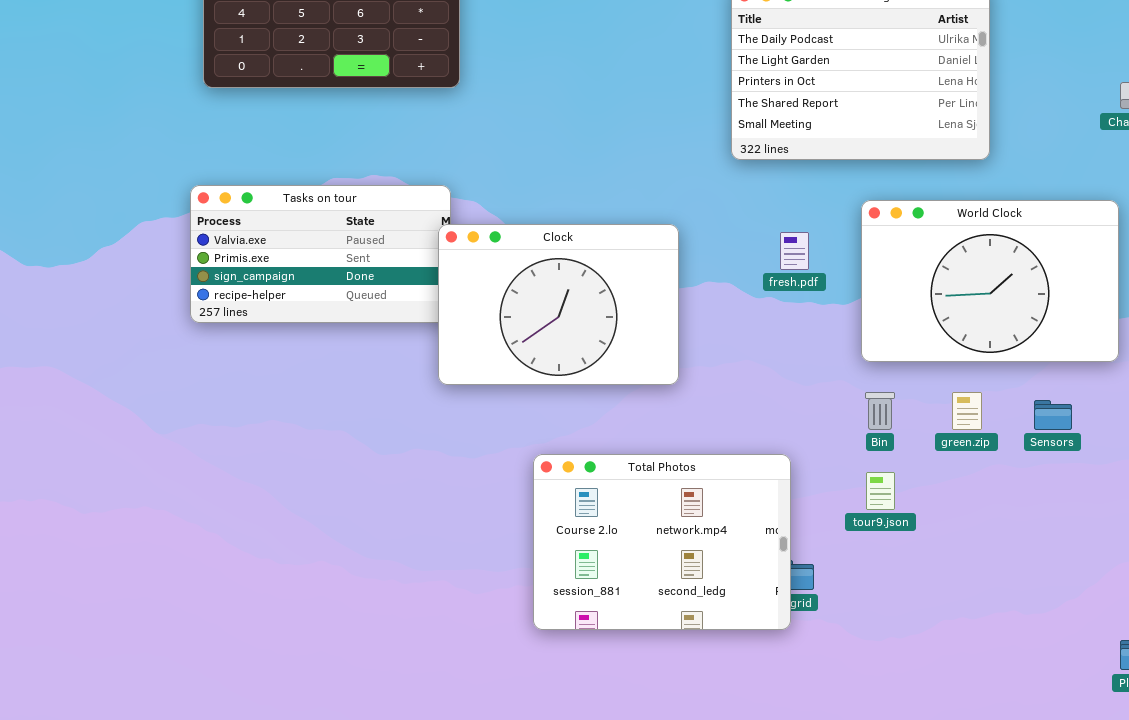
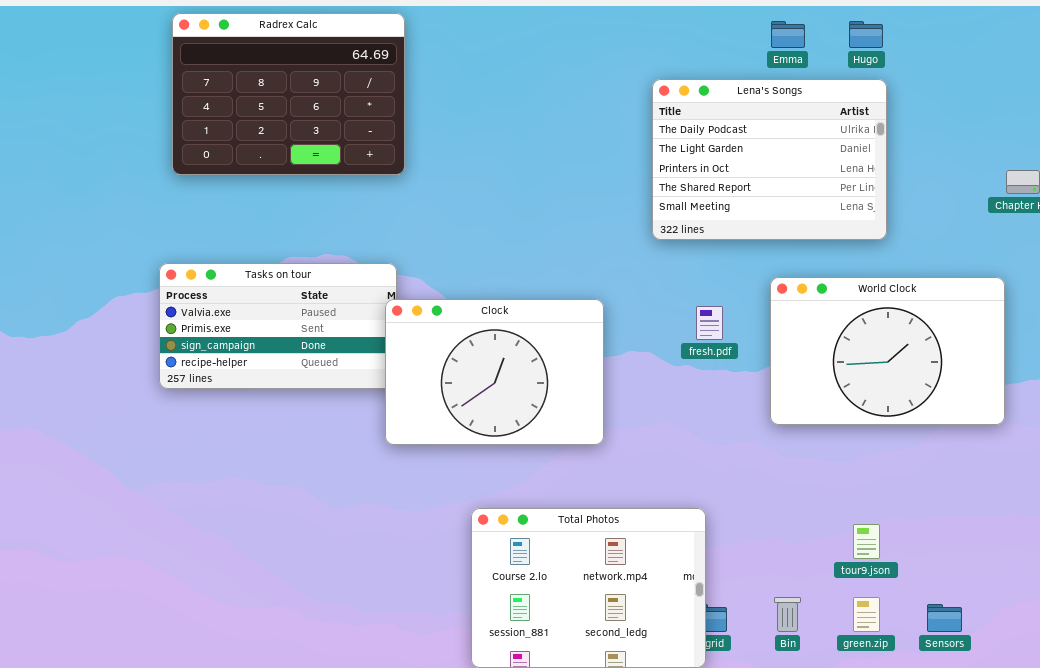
Bin: [865,392,895,430] -> [774,597,801,632], moved
green.zip: [952,392,982,430] -> [853,597,880,632], moved
Sensors: [1034,400,1072,430] -> [927,604,962,632], moved
tour9.json: [866,472,895,510] -> [853,524,880,559], moved

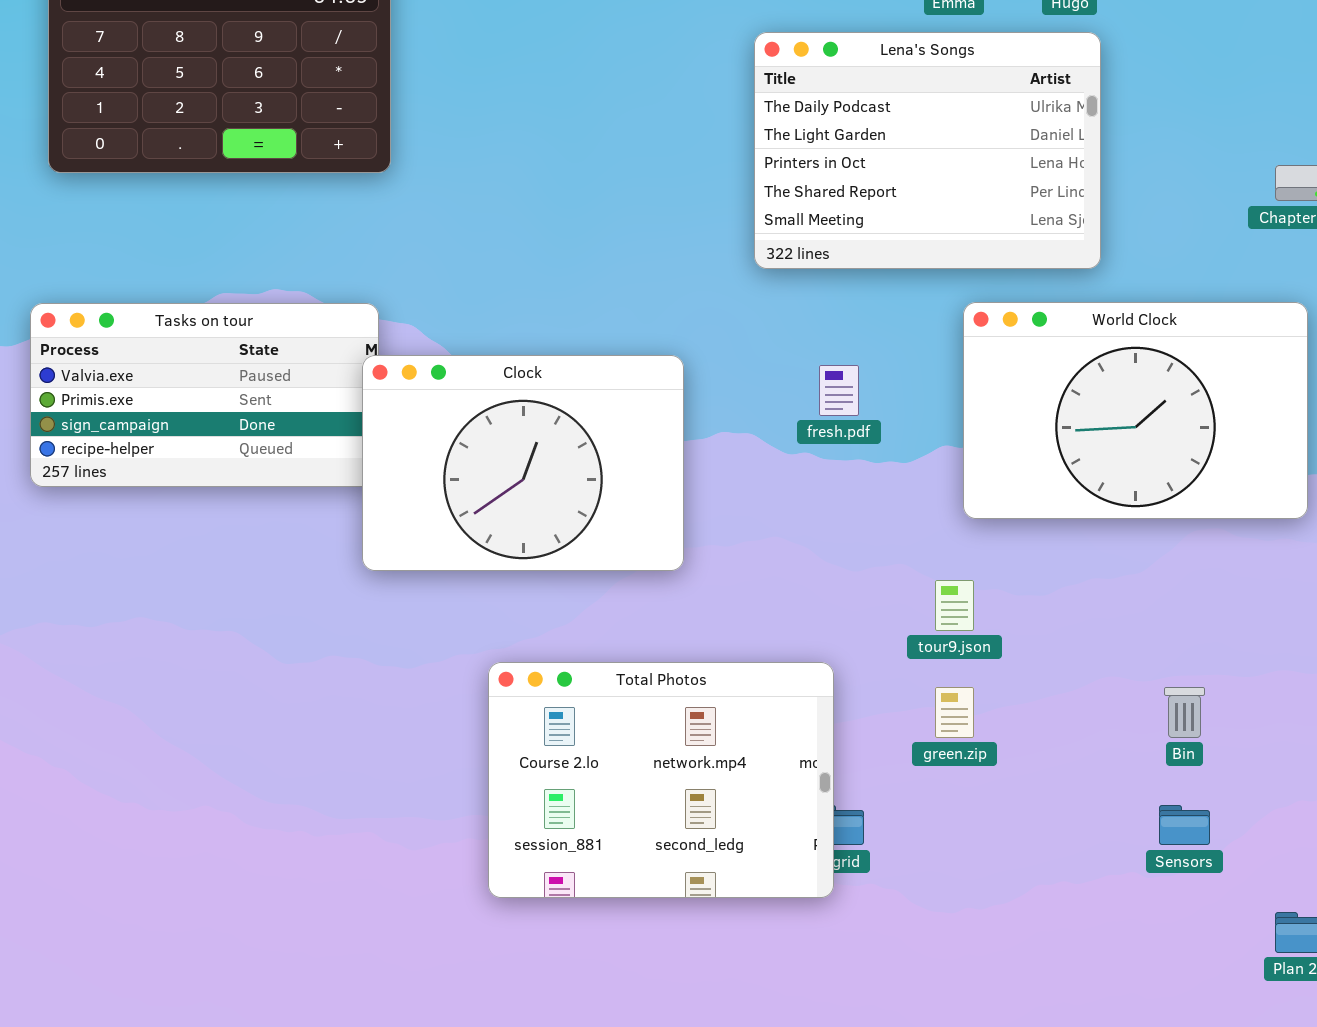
World Clock: [770,277,1005,425] -> [963,302,1308,519], moved
tour9.json: [853,524,880,559] -> [935,580,974,631], moved
Bin: [774,597,801,632] -> [1164,687,1205,738], moved
green.zip: [853,597,880,632] -> [935,687,974,738], moved

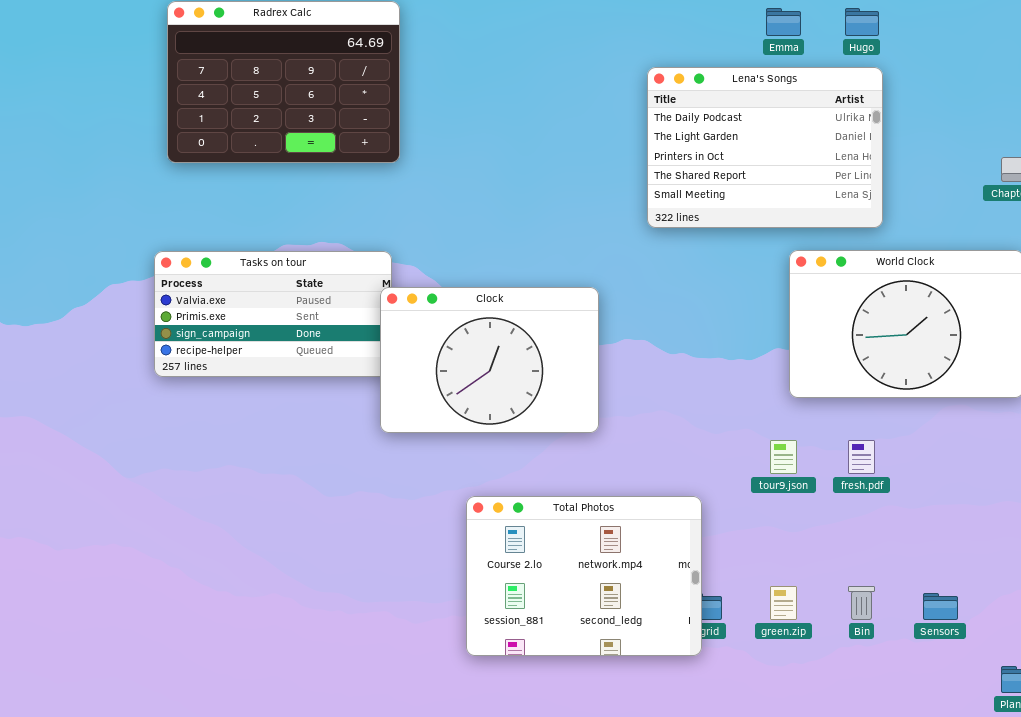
fresh.pdf: [819,365,859,416] -> [848,440,875,474], moved
green.zip: [935,687,974,738] -> [770,586,797,620], moved
Bin: [1164,687,1205,738] -> [848,586,875,620], moved

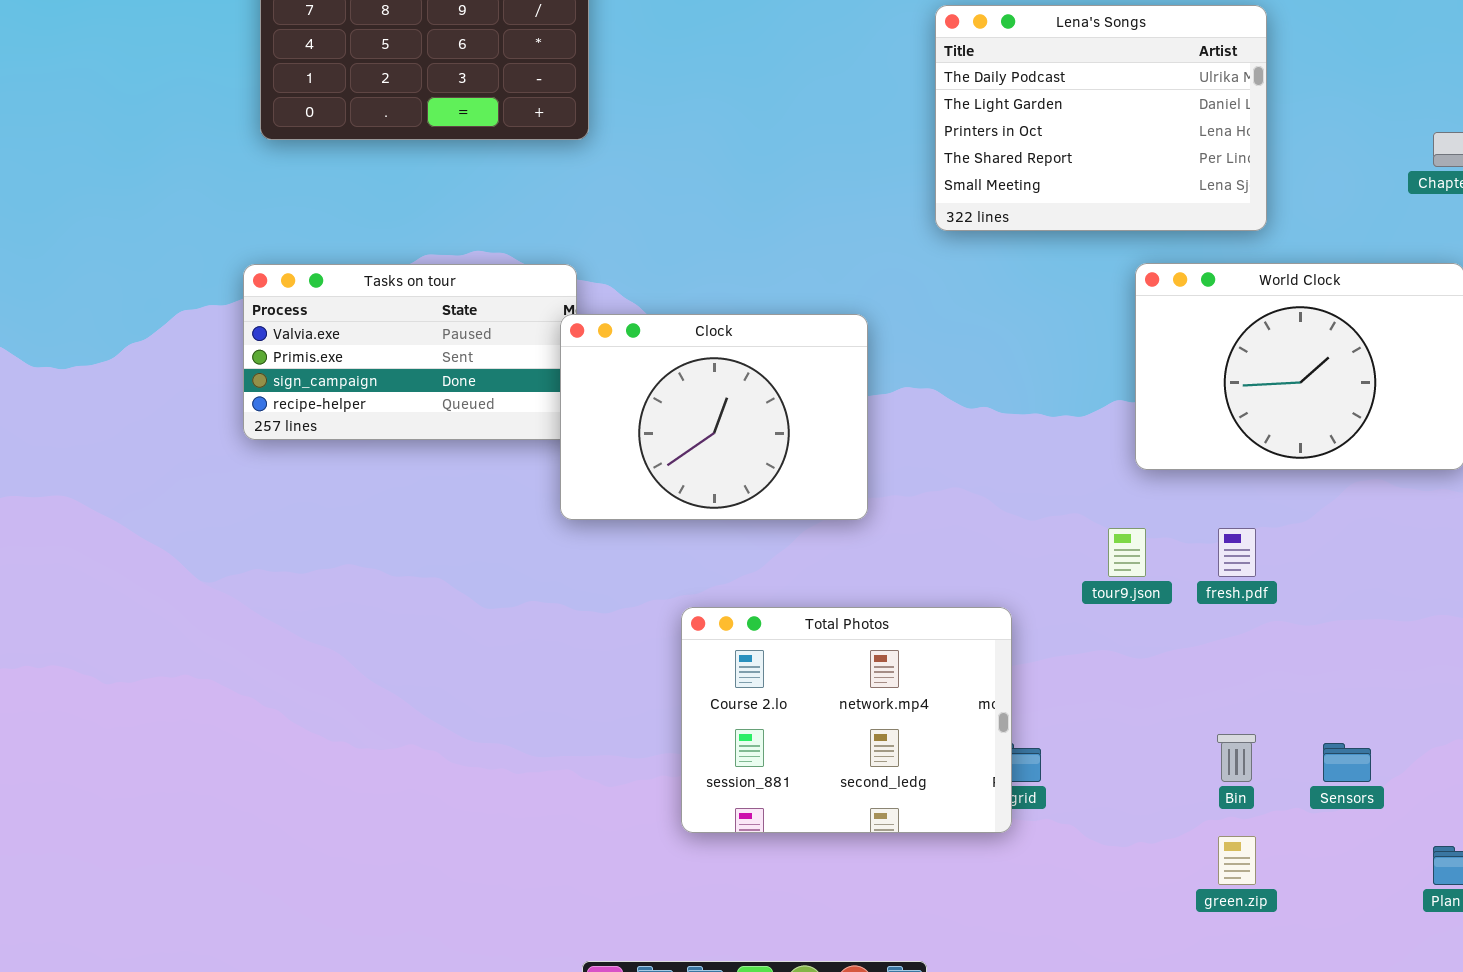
green.zip: [770,586,797,620] -> [1218,836,1256,885], moved

